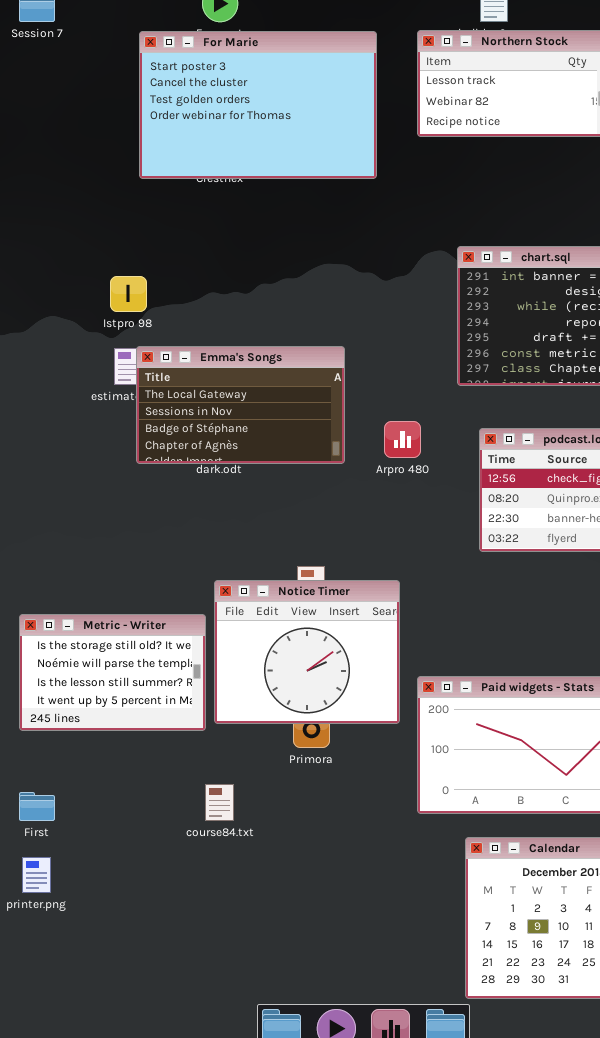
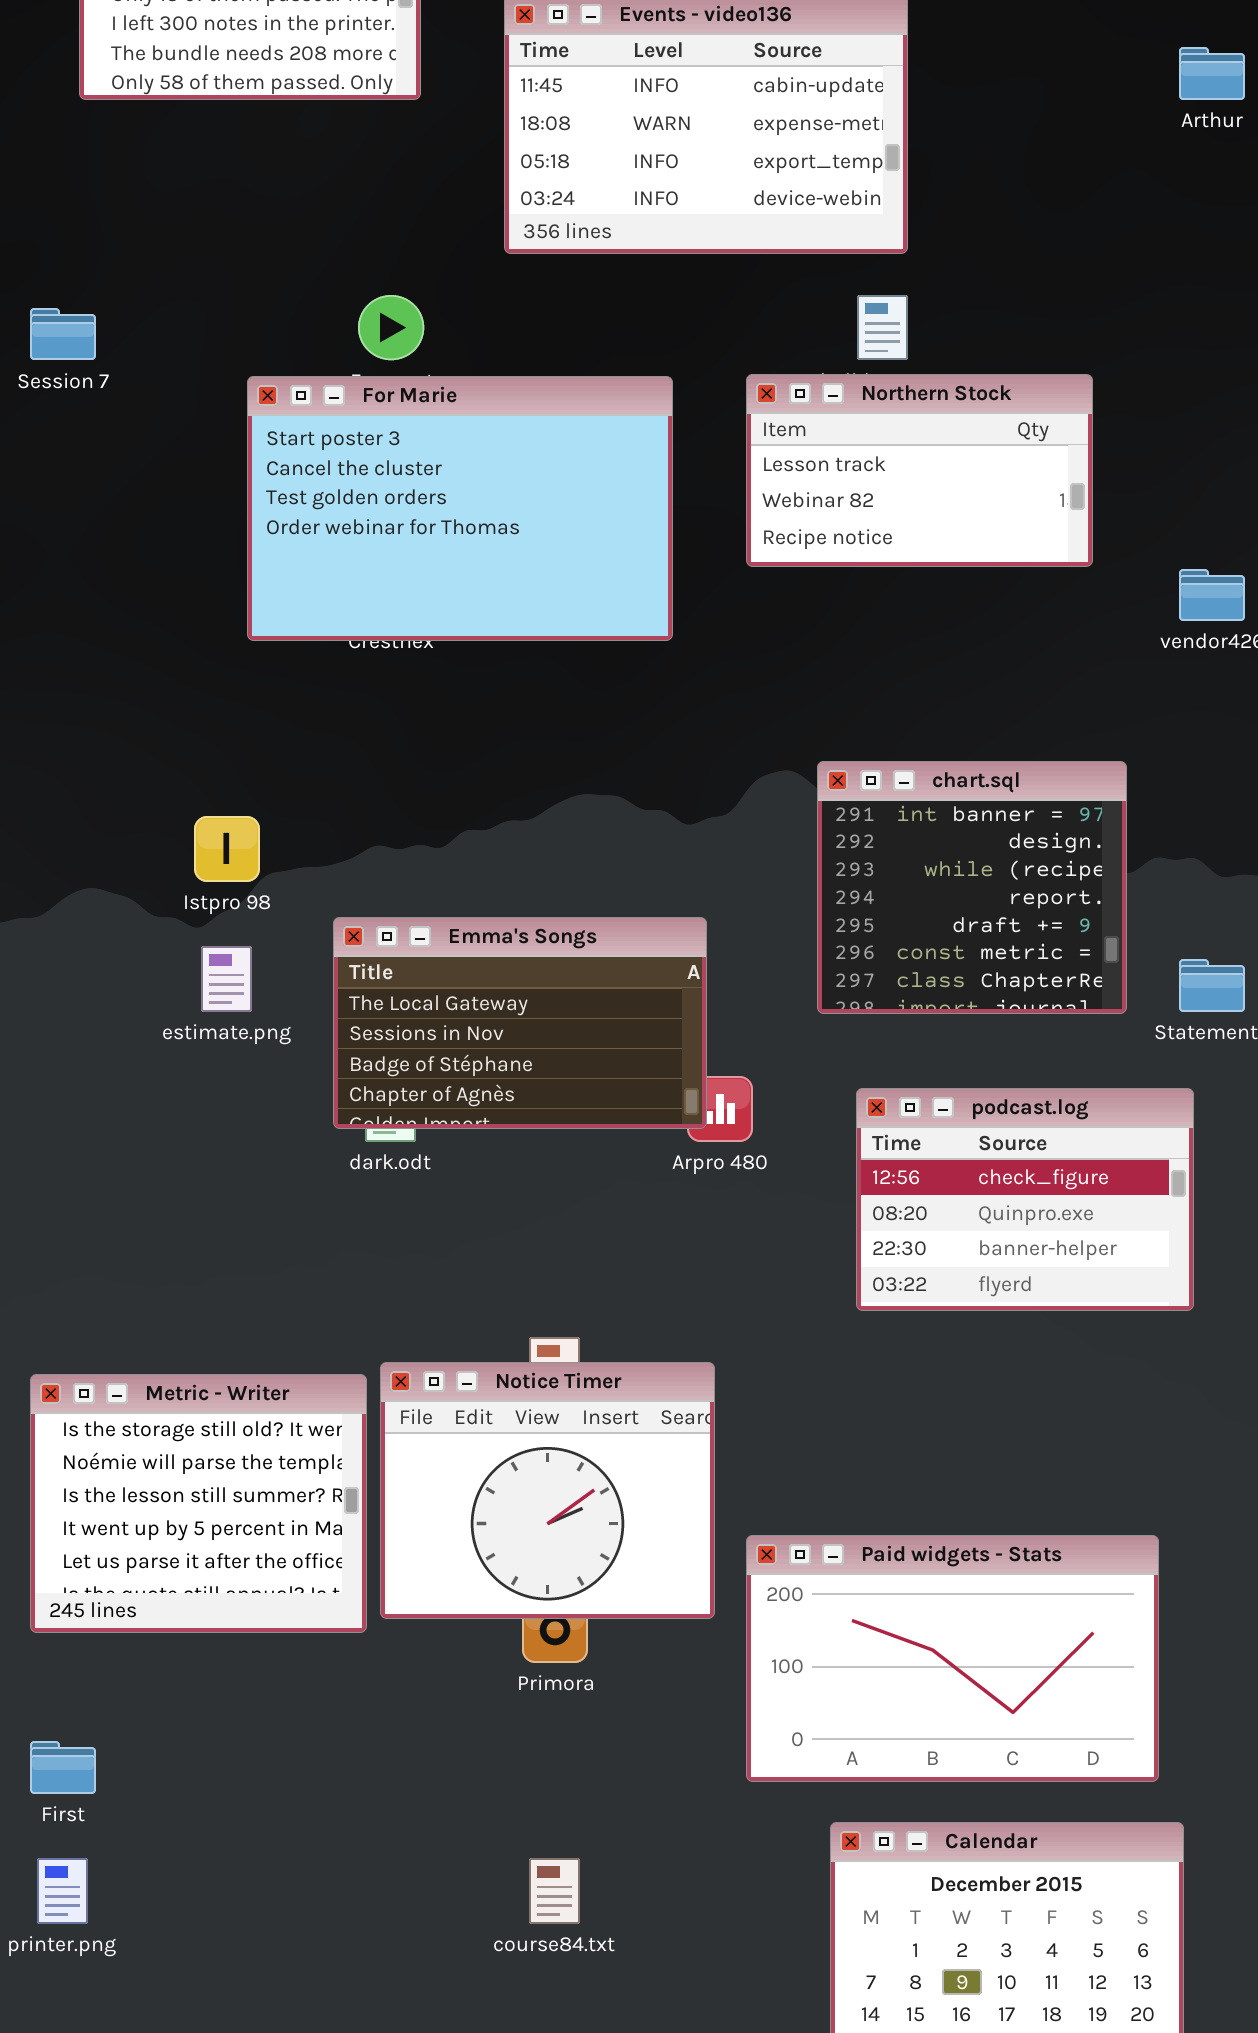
Emma's Songs: [136,346,345,464] -> [333,917,707,1129], moved
Metric - Writer: [19,614,206,731] -> [30,1374,367,1633], resized
course84.txt: [205,784,234,821] -> [529,1858,580,1924], moved

